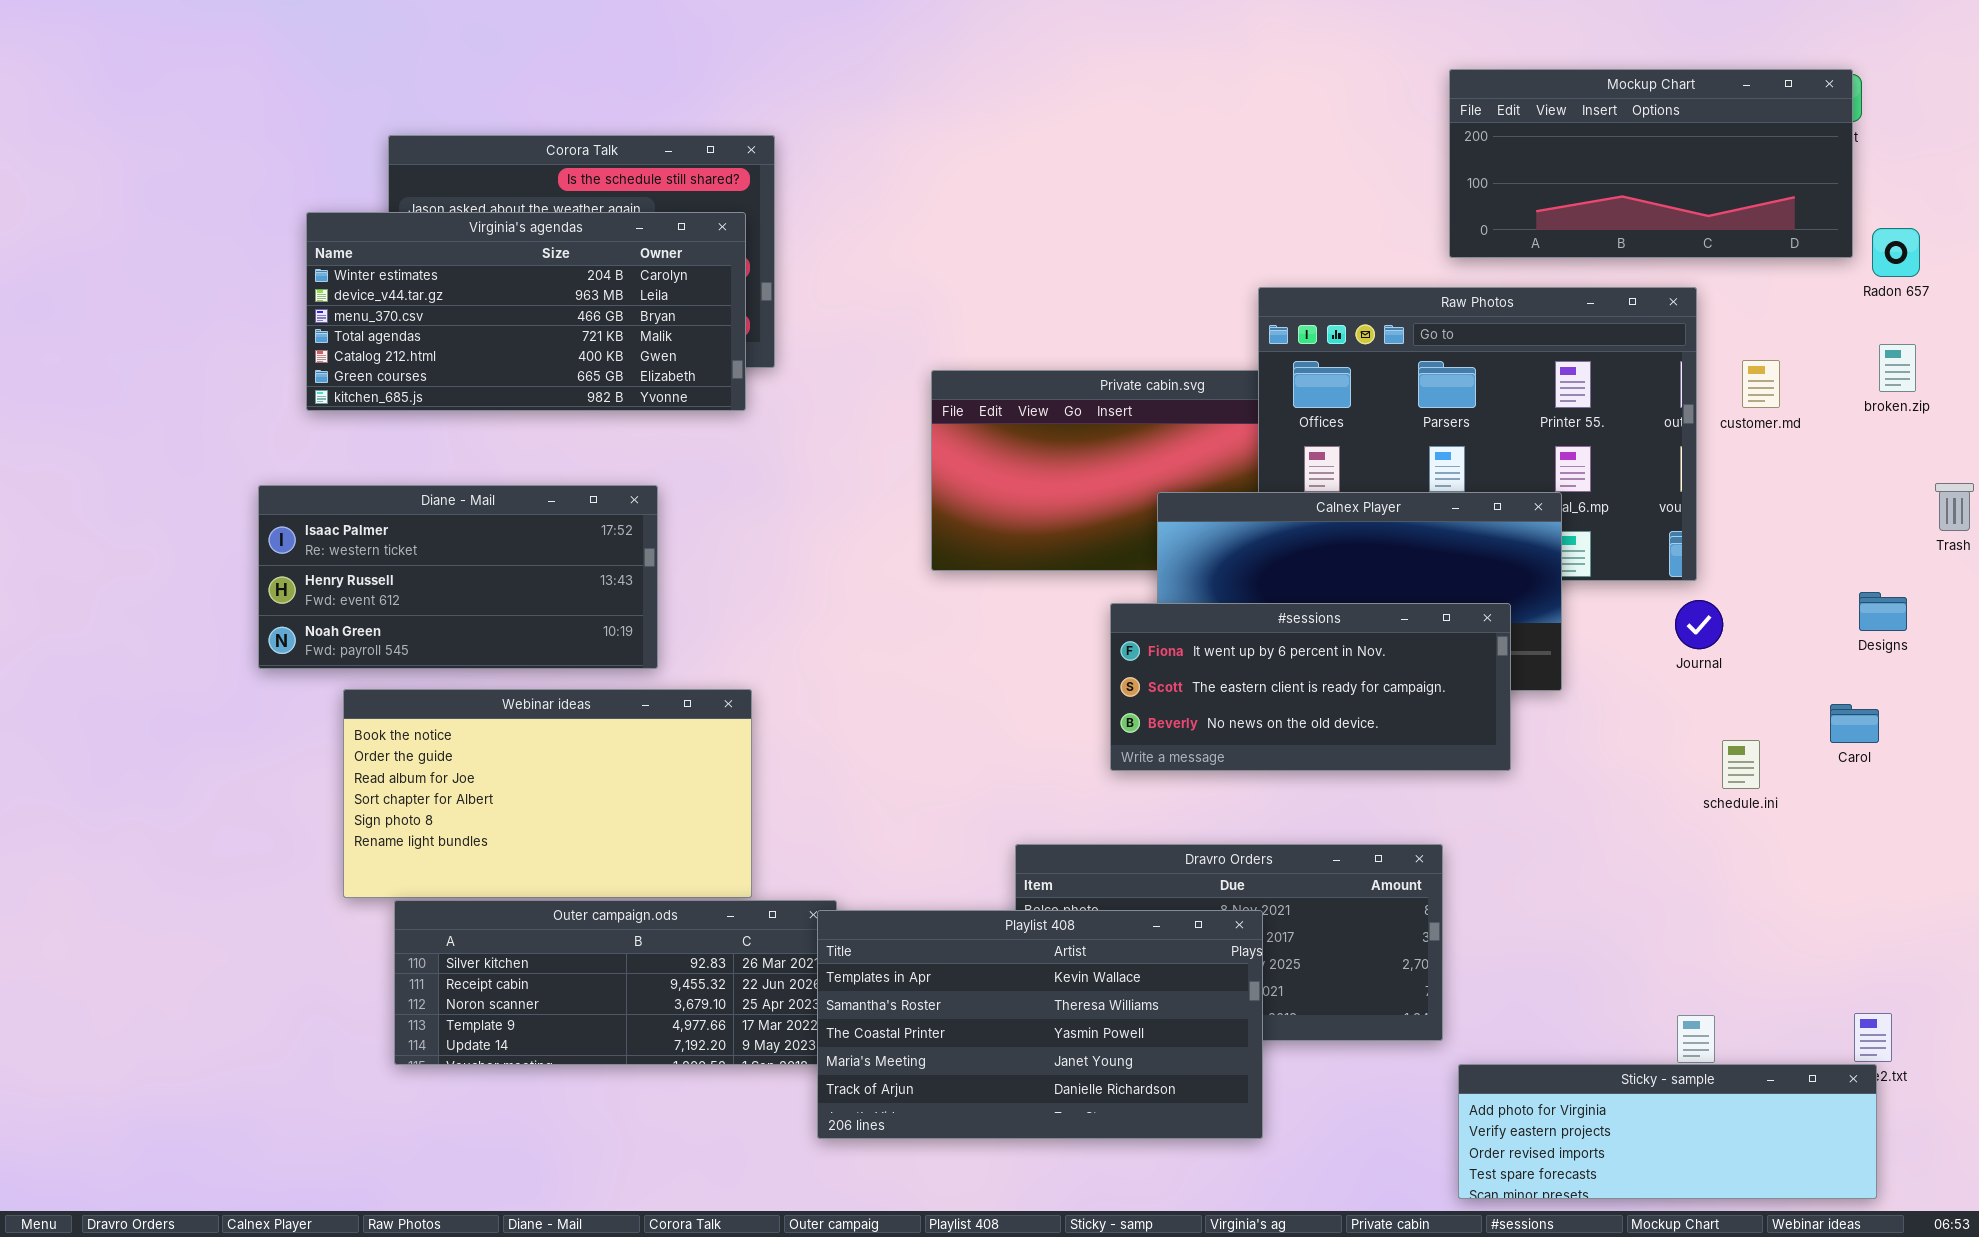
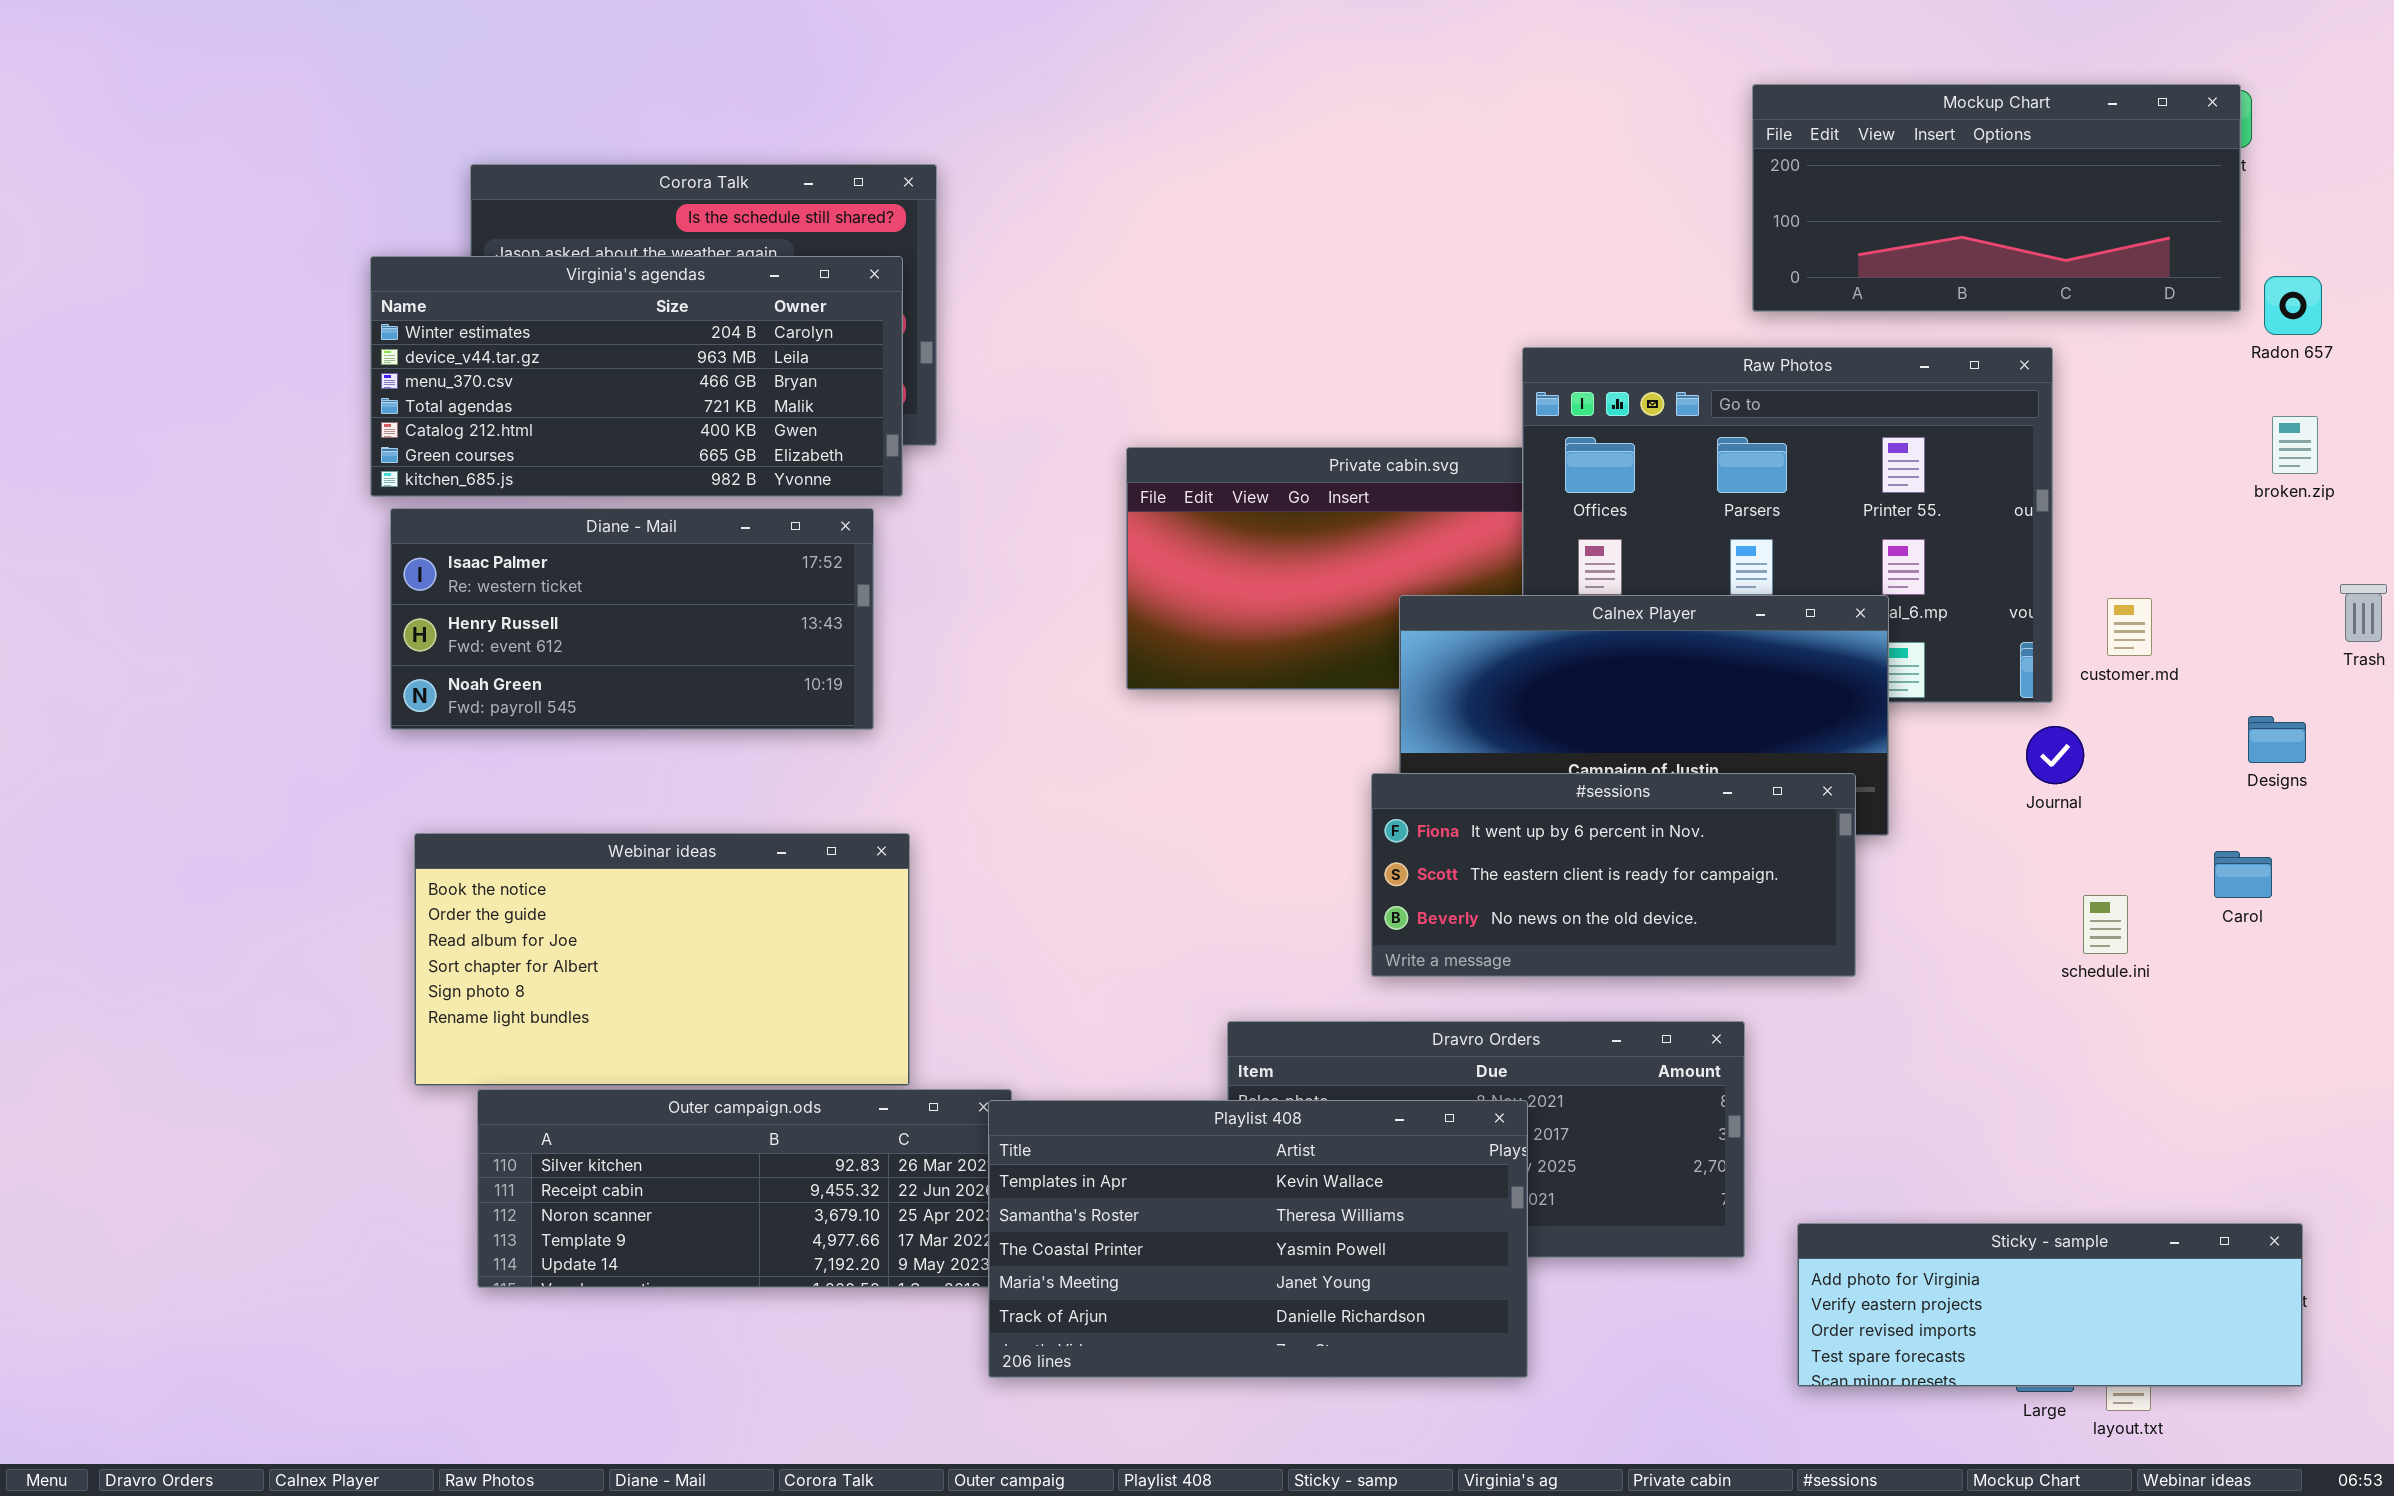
customer.md: [1742,360,1780,408] -> [2107,598,2152,656], moved
Diane - Mail: [258,485,658,669] -> [390,508,874,730], moved
#sessions: [1110,603,1511,771] -> [1371,773,1856,977], moved
Sticky - sample: [1458,1064,1877,1199] -> [1797,1223,2303,1387], moved

